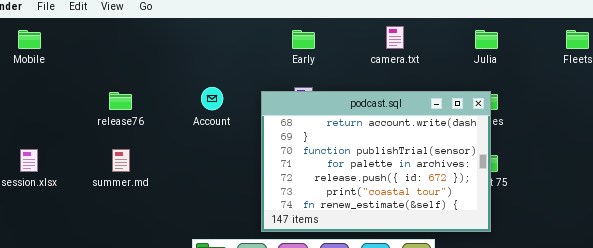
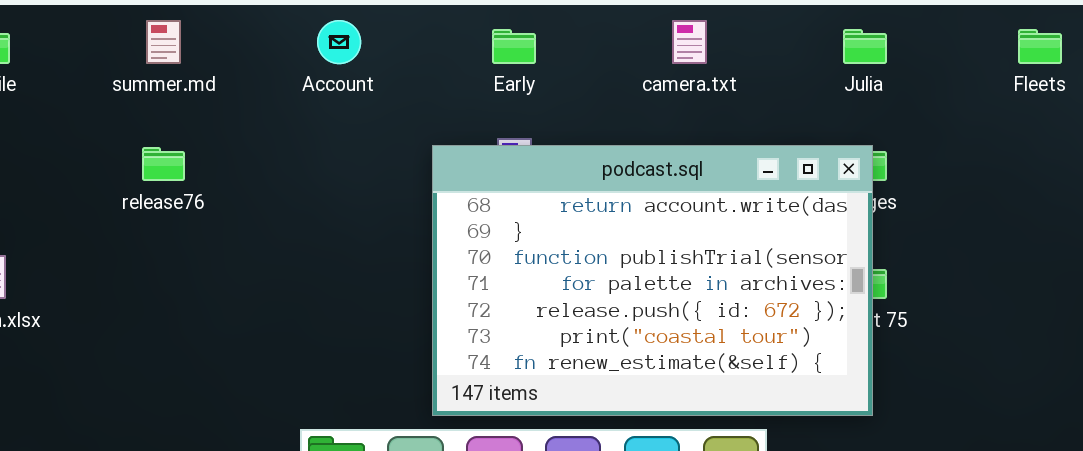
Account: [201,87,223,110] -> [317,20,361,64], moved
summer.md: [112,149,130,172] -> [146,20,181,64], moved

